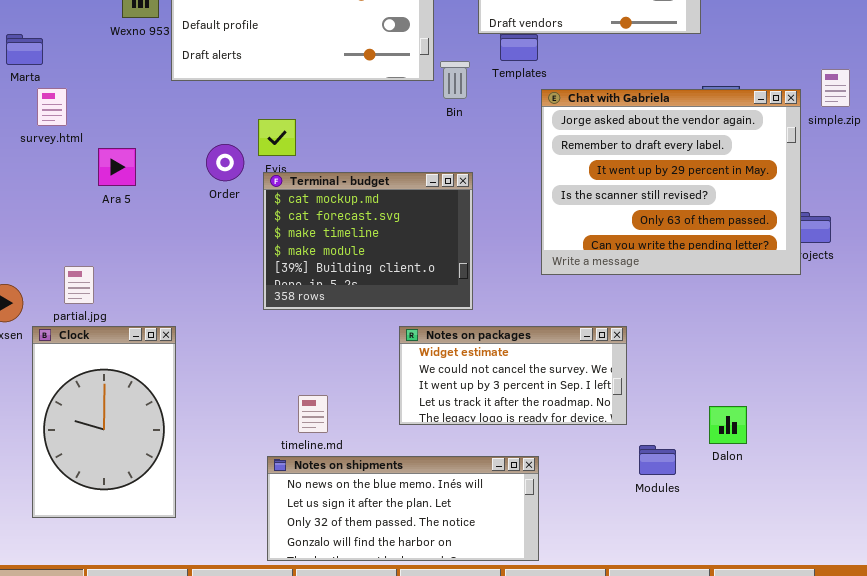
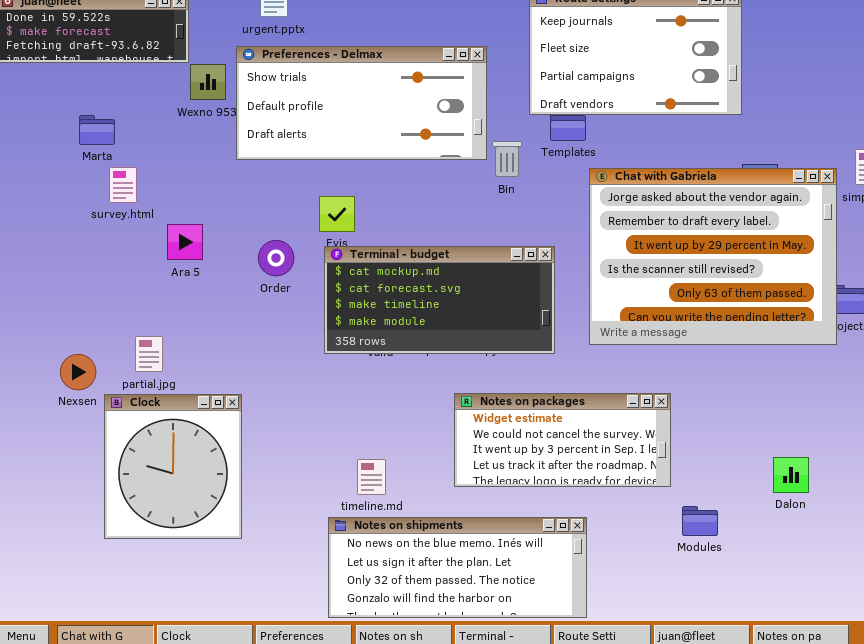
Order: [206,144,244,181] -> [258,240,294,276], moved
Terminal - budget: [263,172,473,310] -> [324,246,555,354], resized
Clock: [32,326,176,518] -> [104,394,242,539], resized
Dalon: [709,406,747,444] -> [773,457,809,493], moved

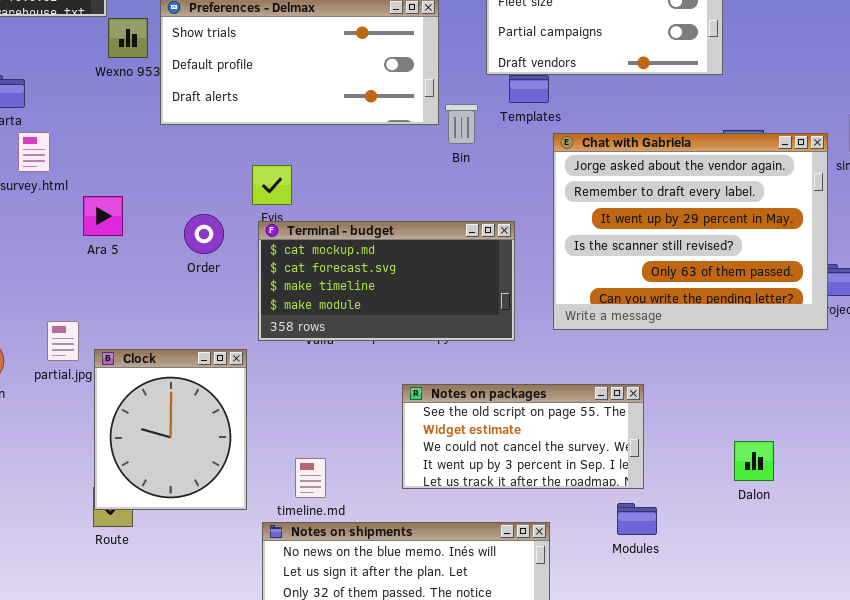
Notes on packages: [454,393,671,487] -> [402,384,644,489], scrolled up 1 row
Clock: [104,394,242,539] -> [94,349,247,510], moved
Dalon: [773,457,809,493] -> [734,441,774,481], moved
Modules: [682,506,718,536] -> [617,503,657,535], moved

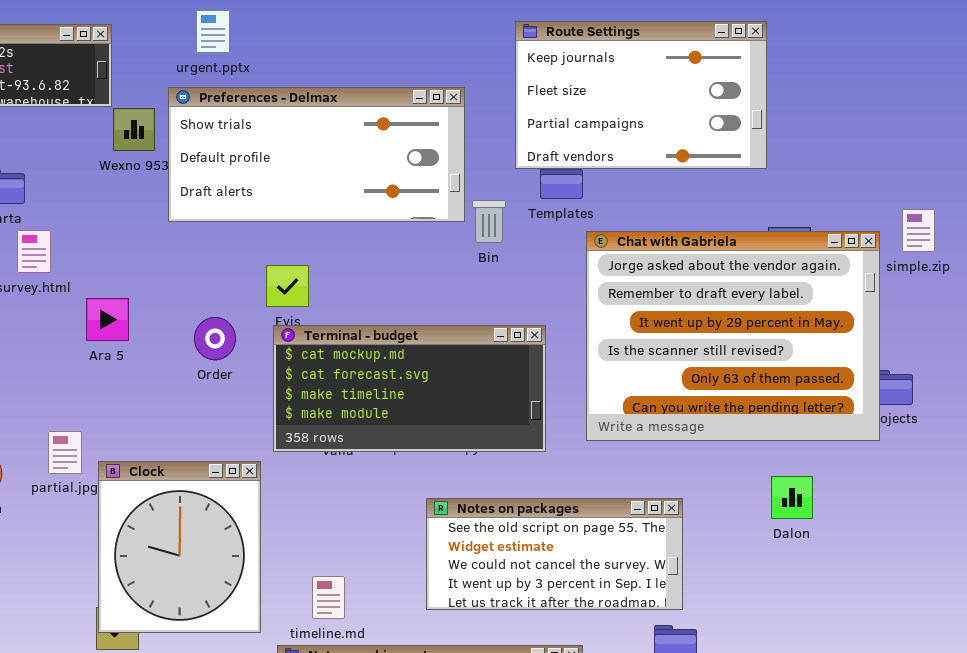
Dalon: [734,441,774,481] -> [771,476,813,519], moved

